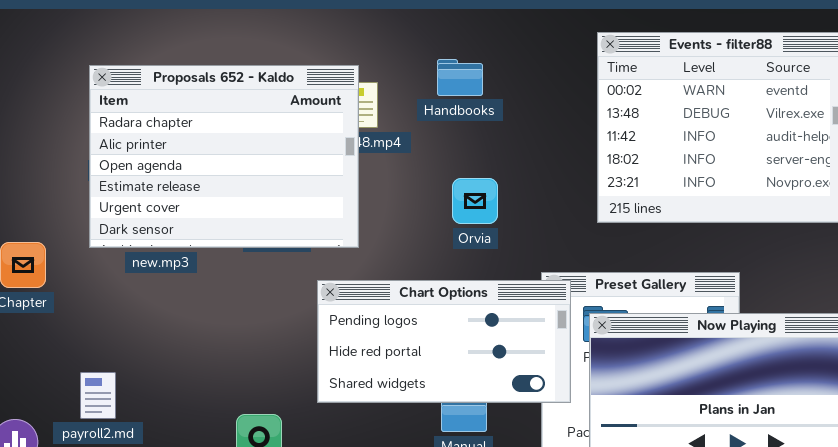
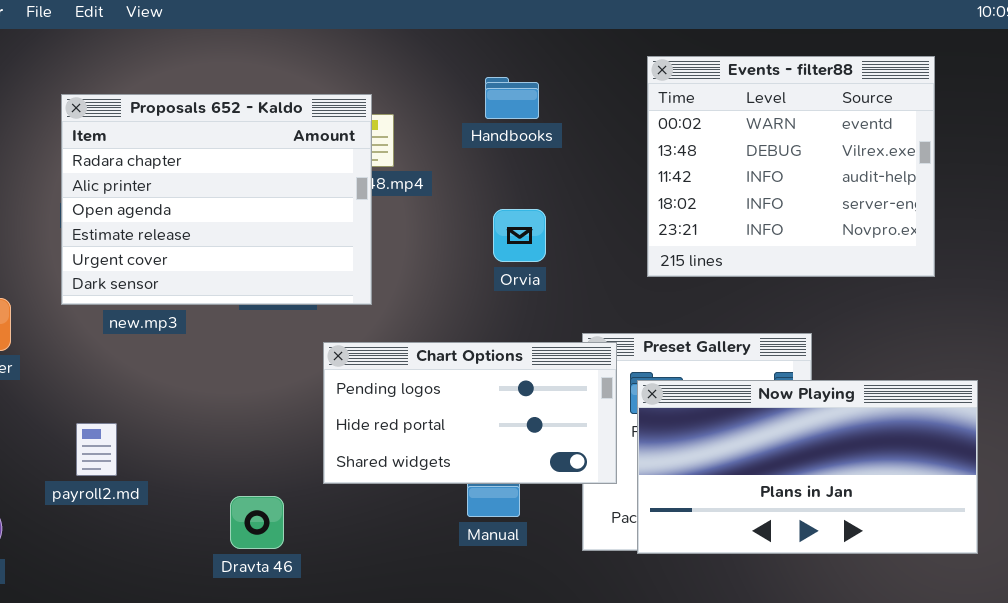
Handbooks: [437,59,483,96] -> [485,77,539,119], moved
Orvia: [452,178,498,224] -> [493,209,546,262], moved
payroll2.md: [80,372,116,419] -> [76,423,117,476], moved

